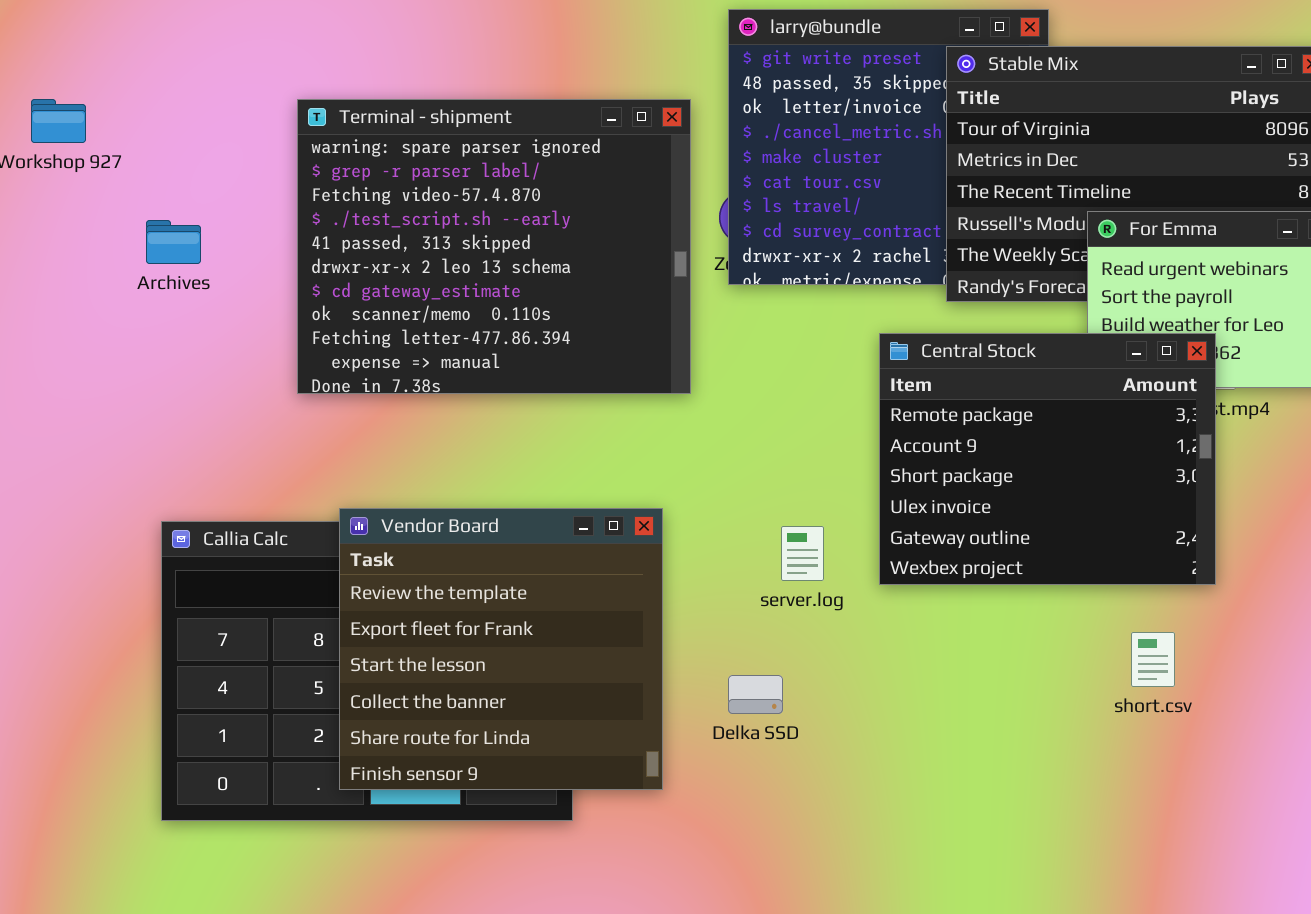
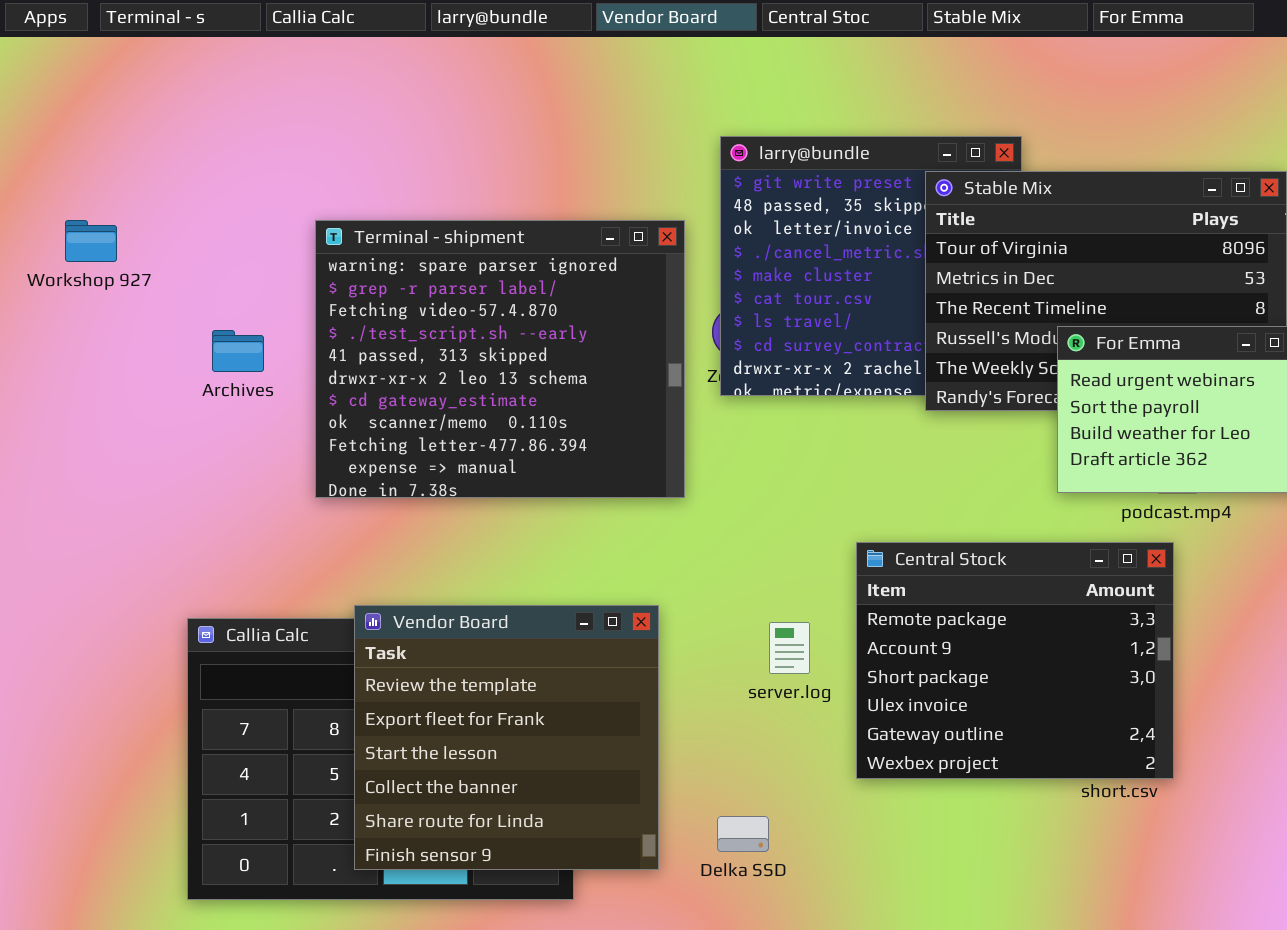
Archives: [146,220,201,264] -> [212,330,264,372], moved
Central Stock: [879,333,1216,585] -> [856,542,1174,779], moved
Delka SSD: [728,675,783,714] -> [717,816,769,852], moved

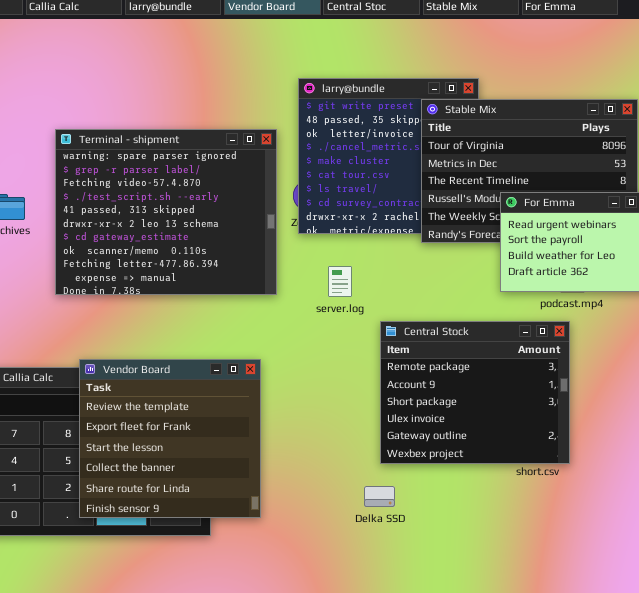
server.log: [769,622,810,674] -> [328,266,352,297], moved
Delka SSD: [717,816,769,852] -> [364,486,395,507], moved

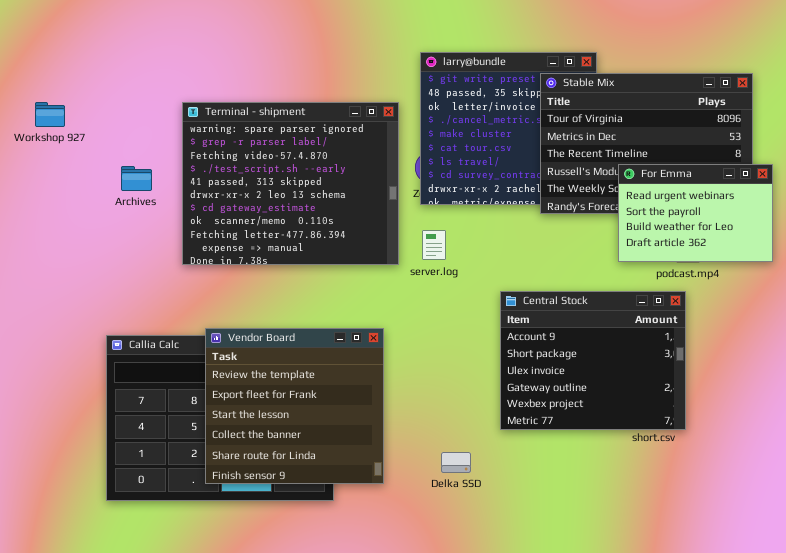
server.log: [328,266,352,297] -> [422,230,446,260], moved
Central Stock: [380,321,570,464] -> [500,291,686,430], scrolled down 1 row
Delka SSD: [364,486,395,507] -> [441,452,471,473], moved

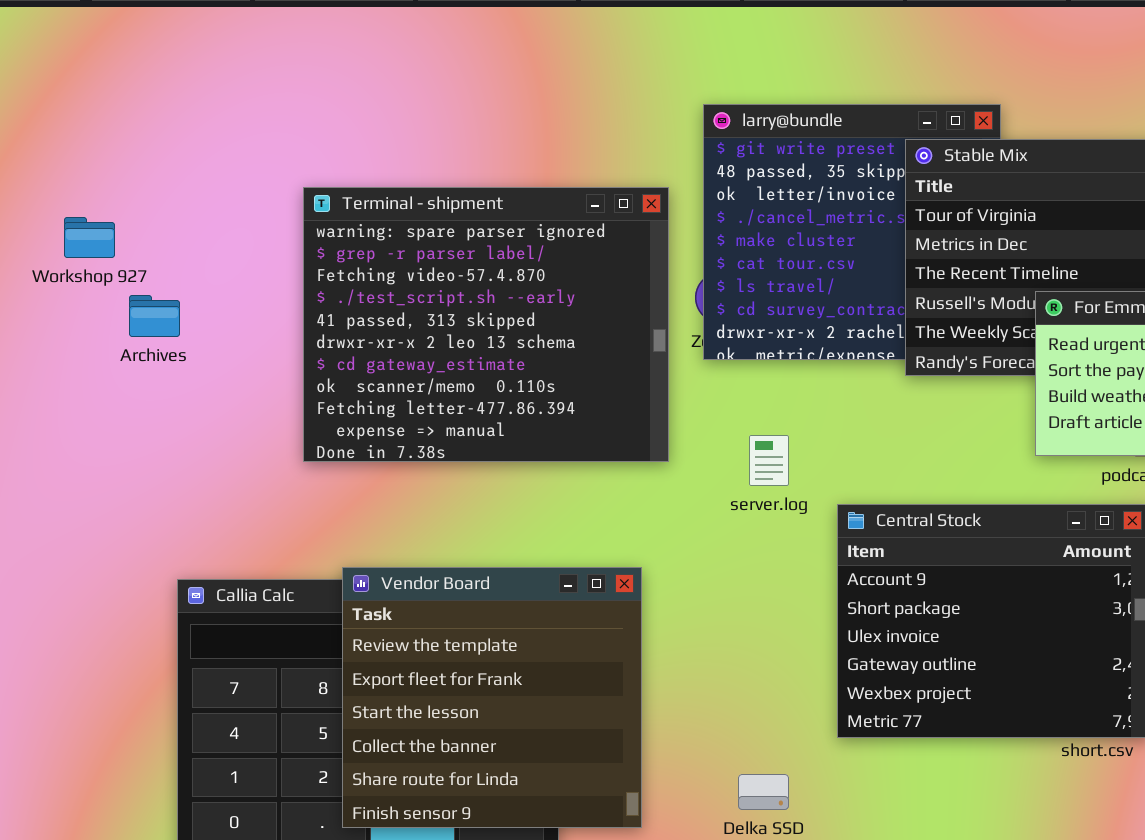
Workshop 927: [35,102,65,127] -> [64,217,115,258], moved
Archives: [121,166,152,191] -> [129,295,180,337], moved
server.log: [422,230,446,260] -> [749,435,789,486], moved

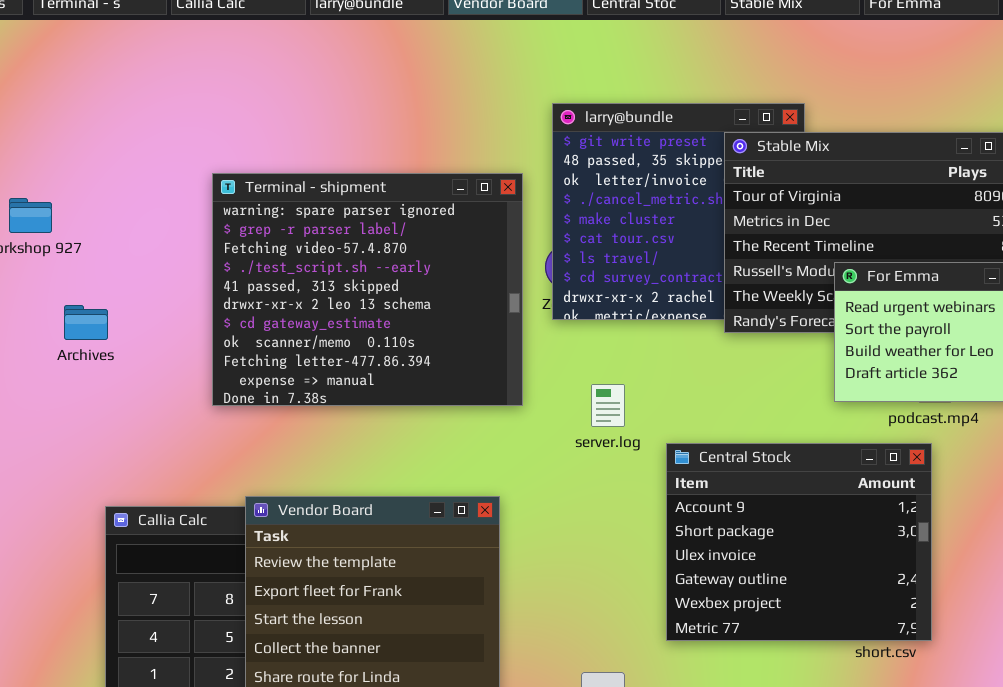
Archives: [129,295,180,337] -> [64,305,108,340], moved

